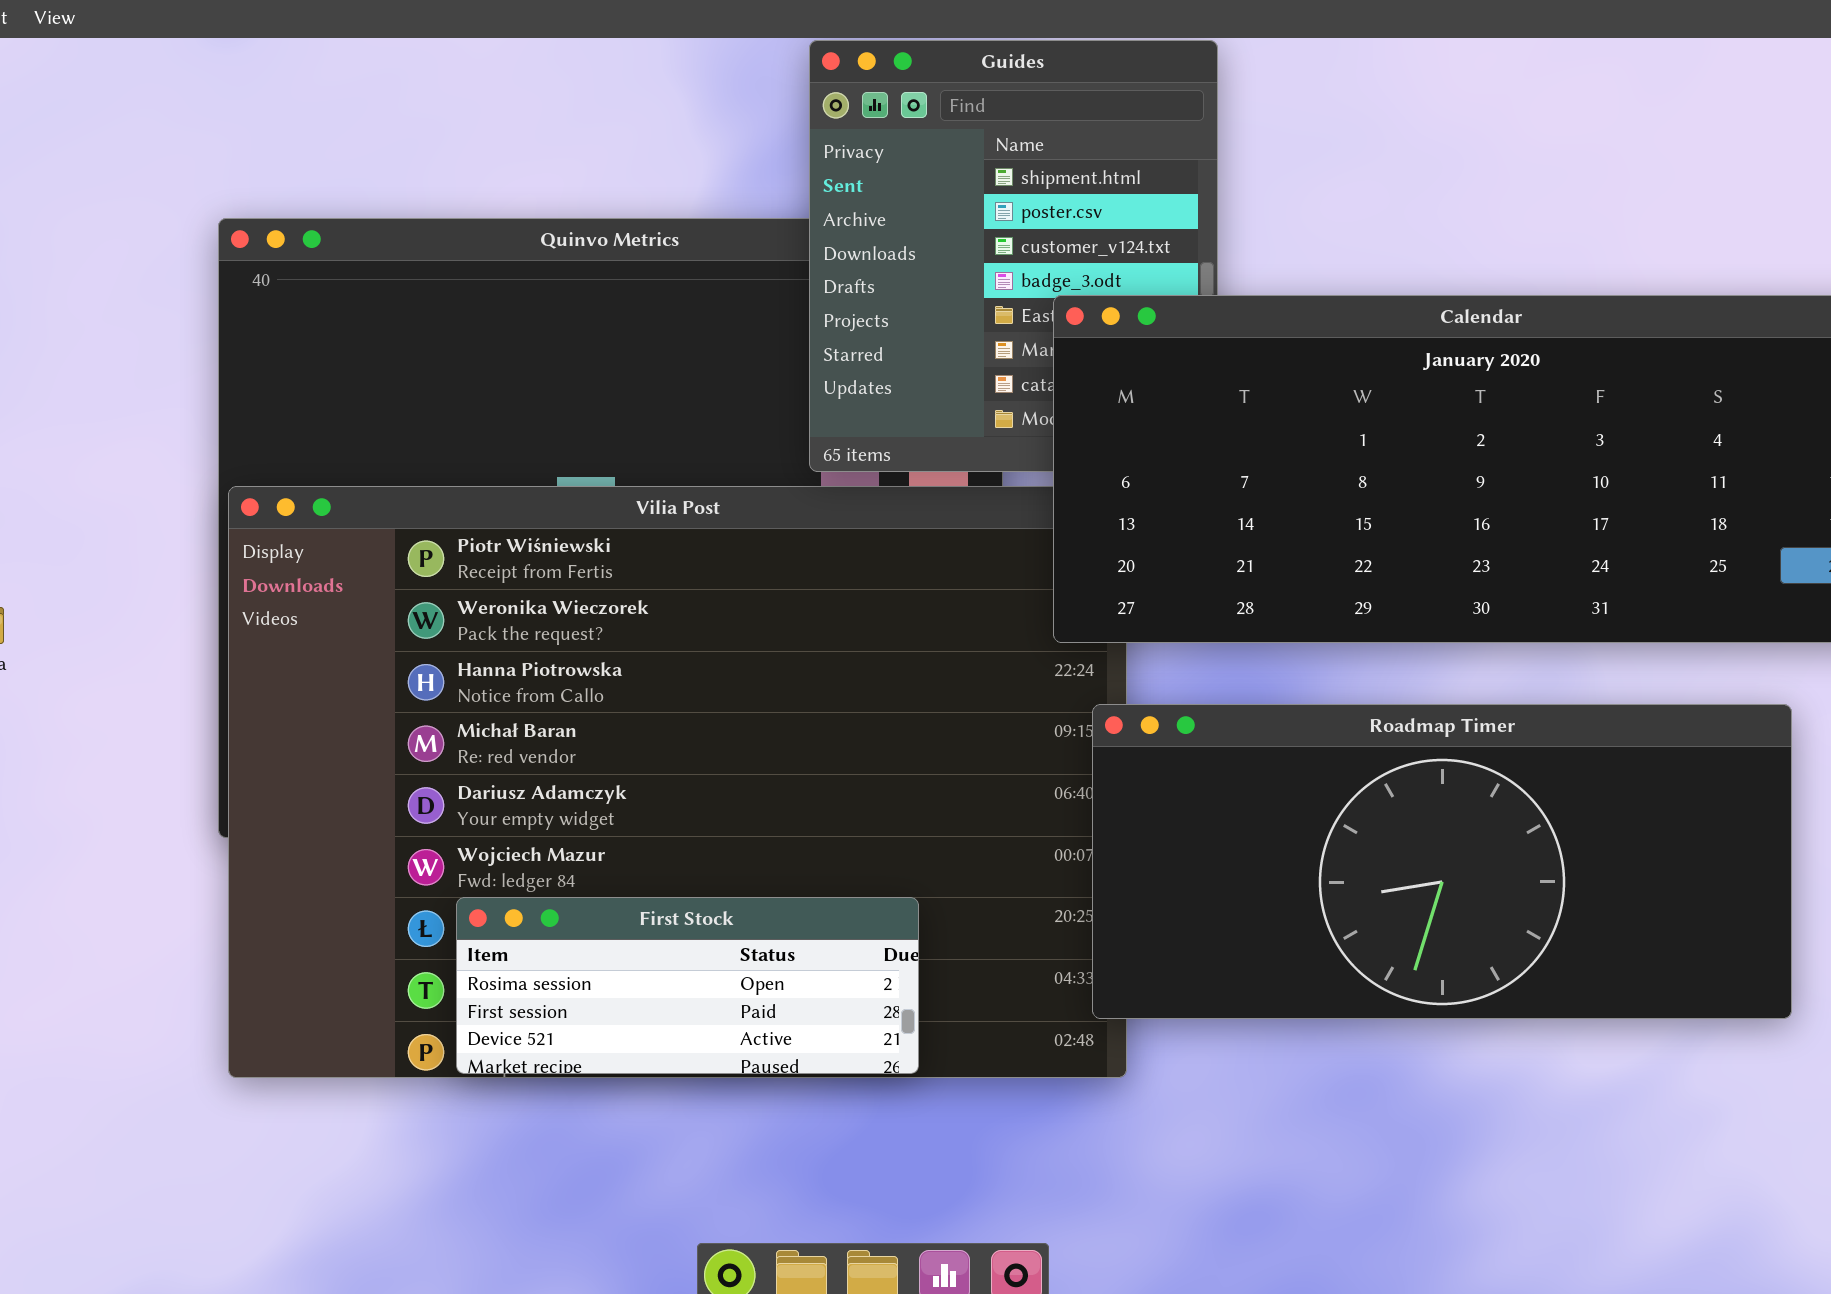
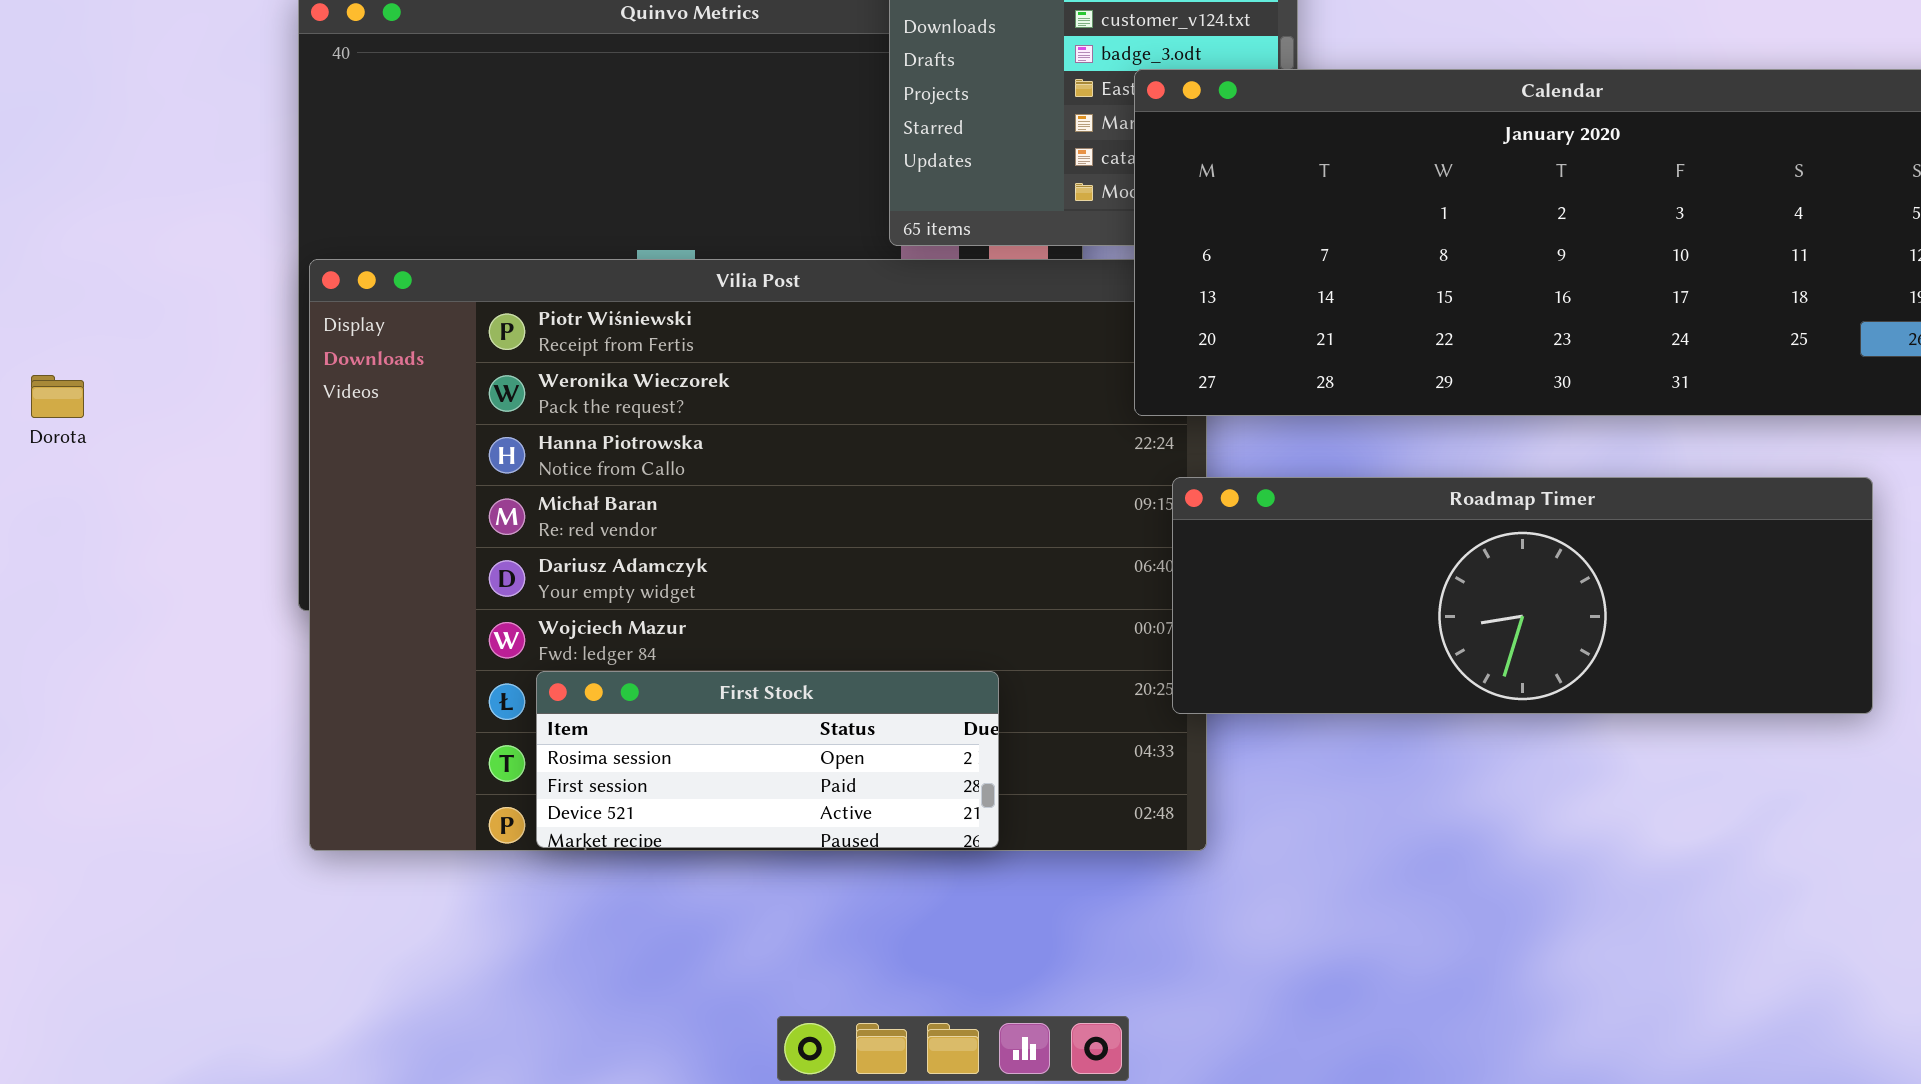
Roadmap Timer: [1092,704,1792,1019] -> [1172,477,1873,714], resized

